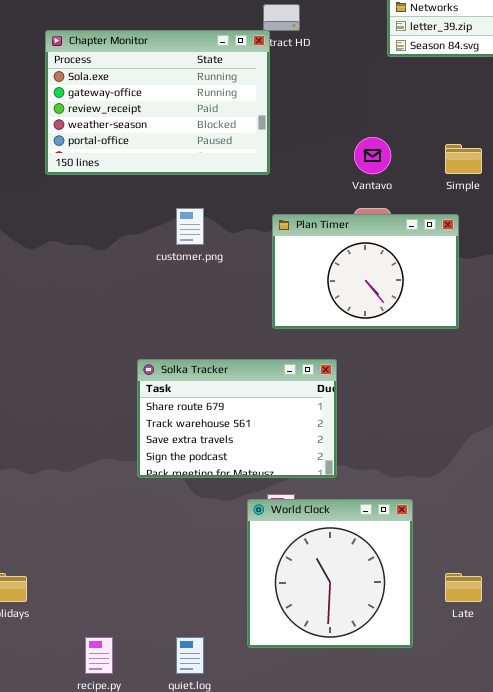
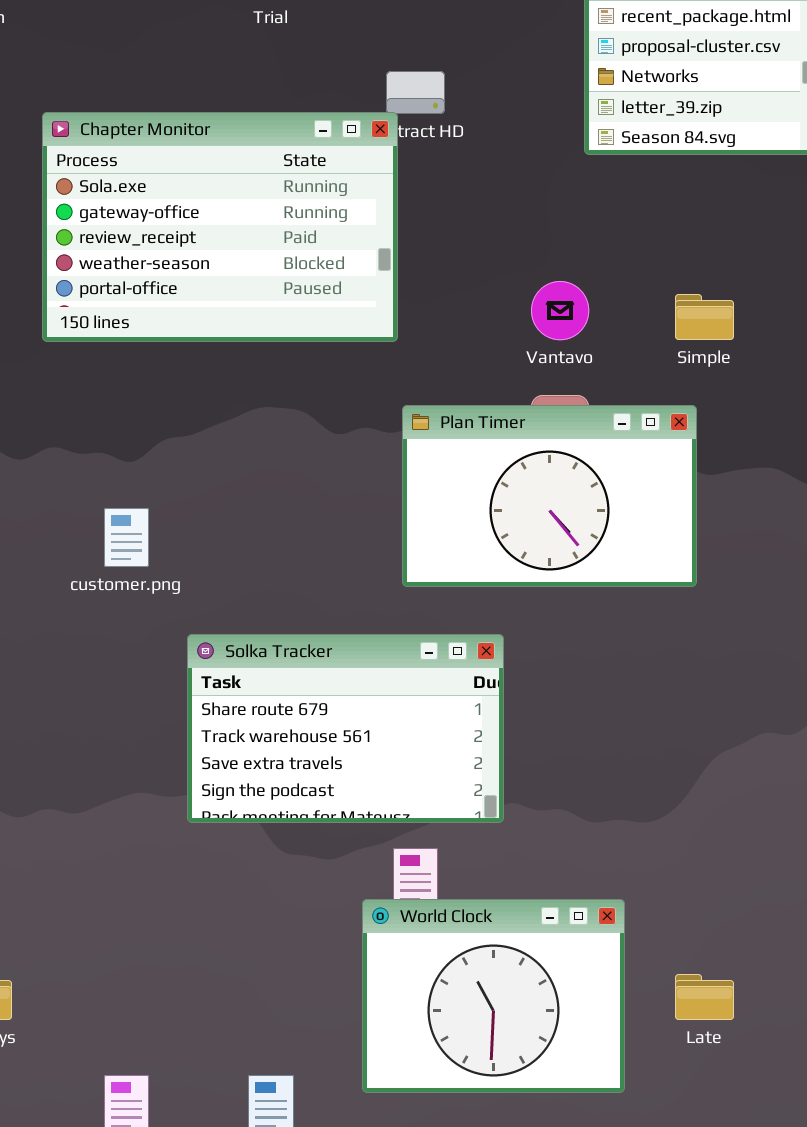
customer.png: [176,208,204,245] -> [104,508,149,567], moved
World Clock: [247,499,413,648] -> [362,899,625,1093], resized

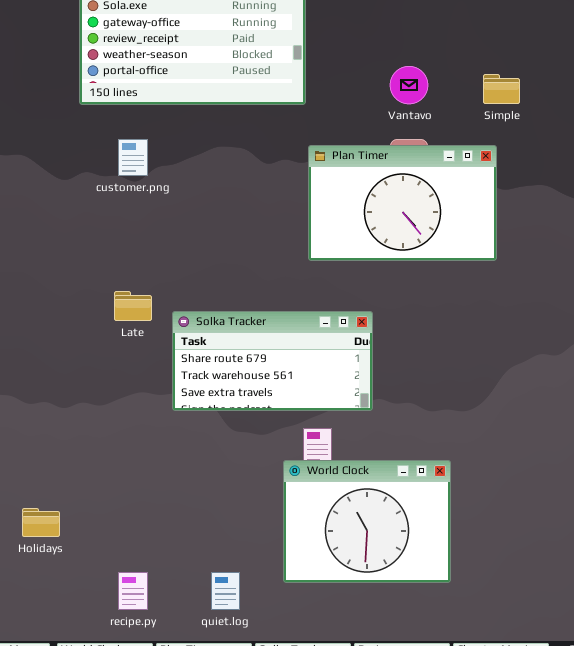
customer.png: [104,508,149,567] -> [118,139,148,176], moved
Solka Tracker: [187,634,504,823] -> [172,311,373,411], resized
Late: [675,974,734,1020] -> [114,291,152,321], moved

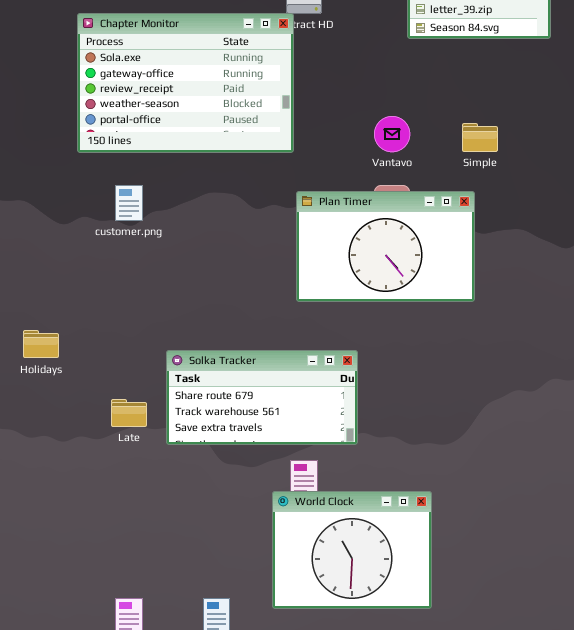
Late: [114,291,152,321] -> [111,399,147,427], moved
Holidays: [22,508,60,537] -> [23,330,59,358], moved

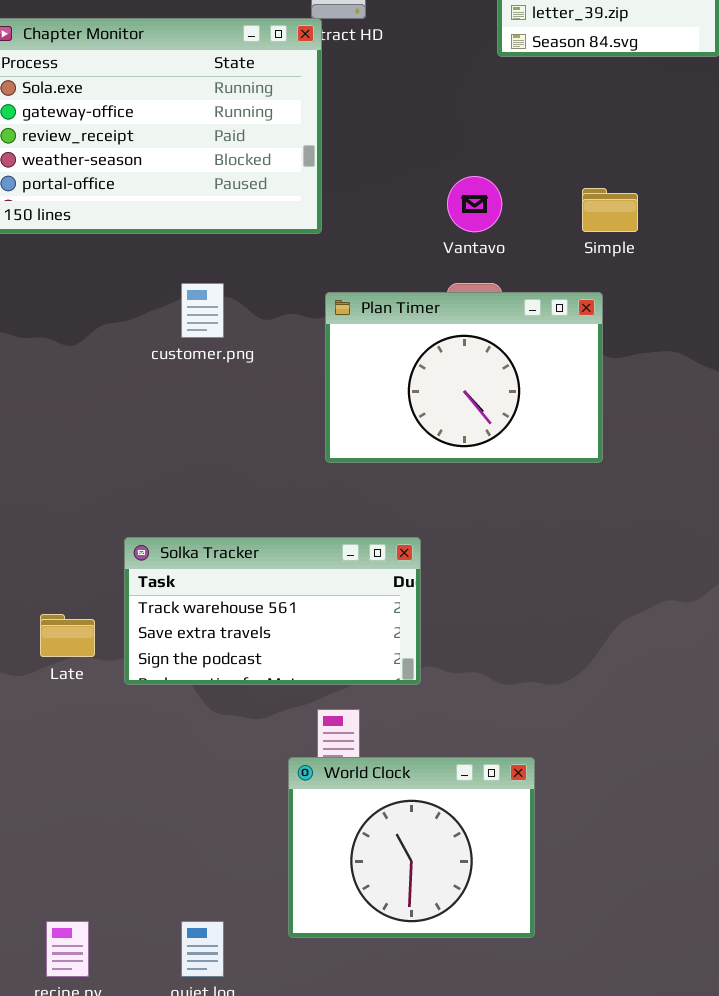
customer.png: [115,185,143,221] -> [181,283,224,338], moved
Solka Tracker: [166,350,358,445] -> [124,537,421,685], scrolled down 1 row

